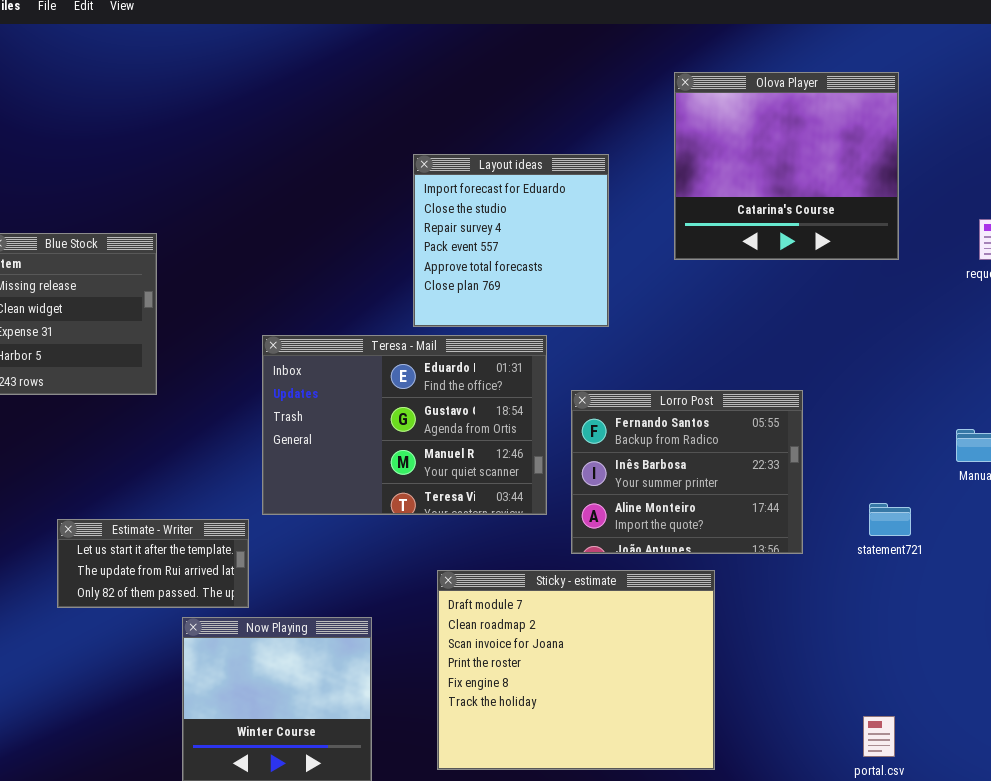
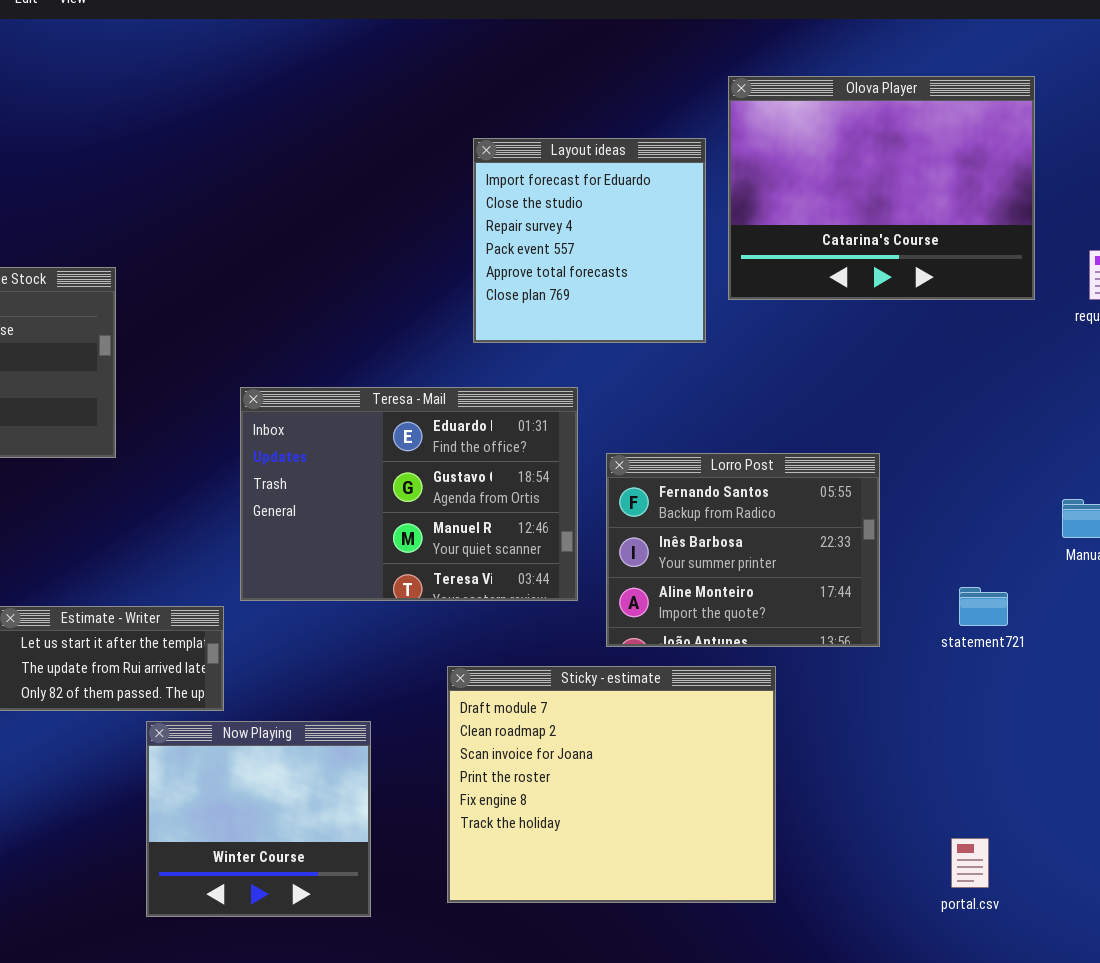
Olova Player: [674,72,899,260] -> [728,76,1035,300], resized
Layout ideas: [413,154,609,327] -> [473,138,706,343], moved

